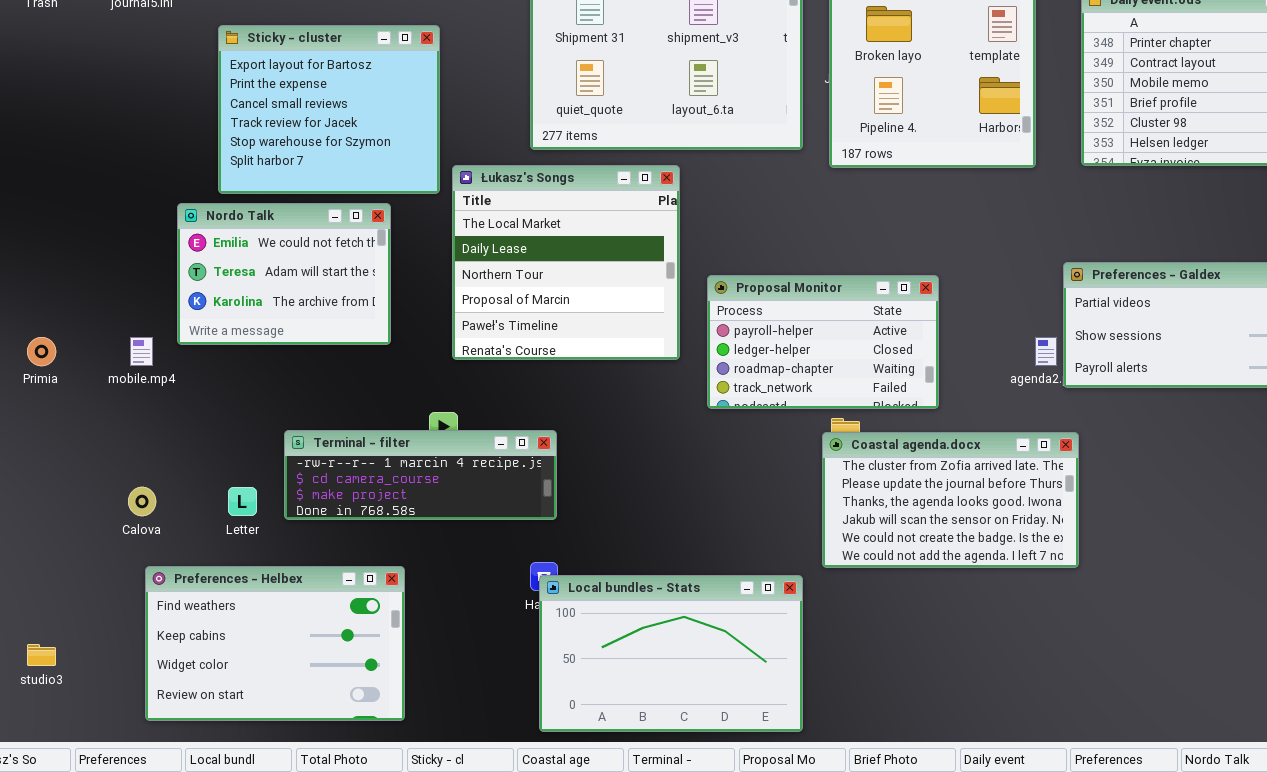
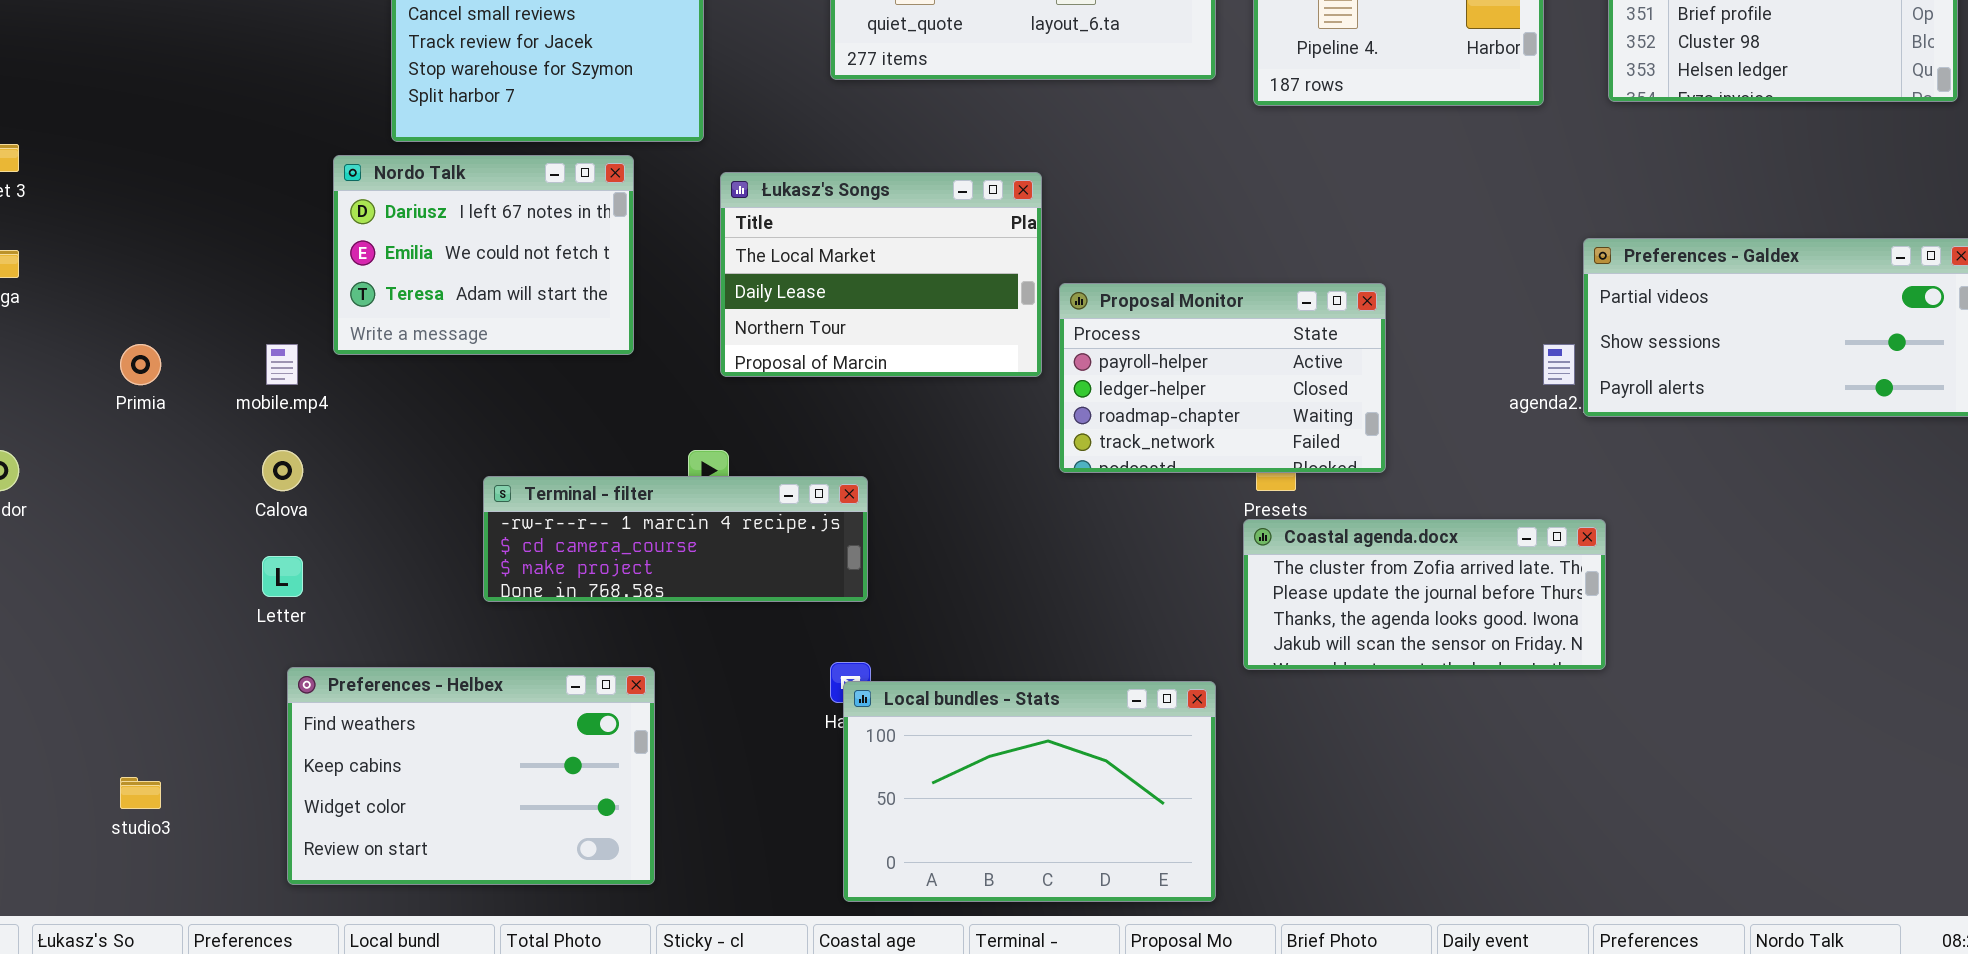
Łukasz's Songs: [452,165,680,360] -> [720,172,1042,377], resized
Nordo Talk: [177,203,391,345] -> [333,155,634,355], scrolled up 1 row
Proposal Monitor: [707,275,939,409] -> [1059,283,1386,473], moved
Coastal agenda.docx: [822,432,1079,568] -> [1243,519,1606,670], resized
Calova: [128,487,156,516] -> [262,450,303,491], moved
Letter: [228,487,257,516] -> [262,556,303,597], moved

